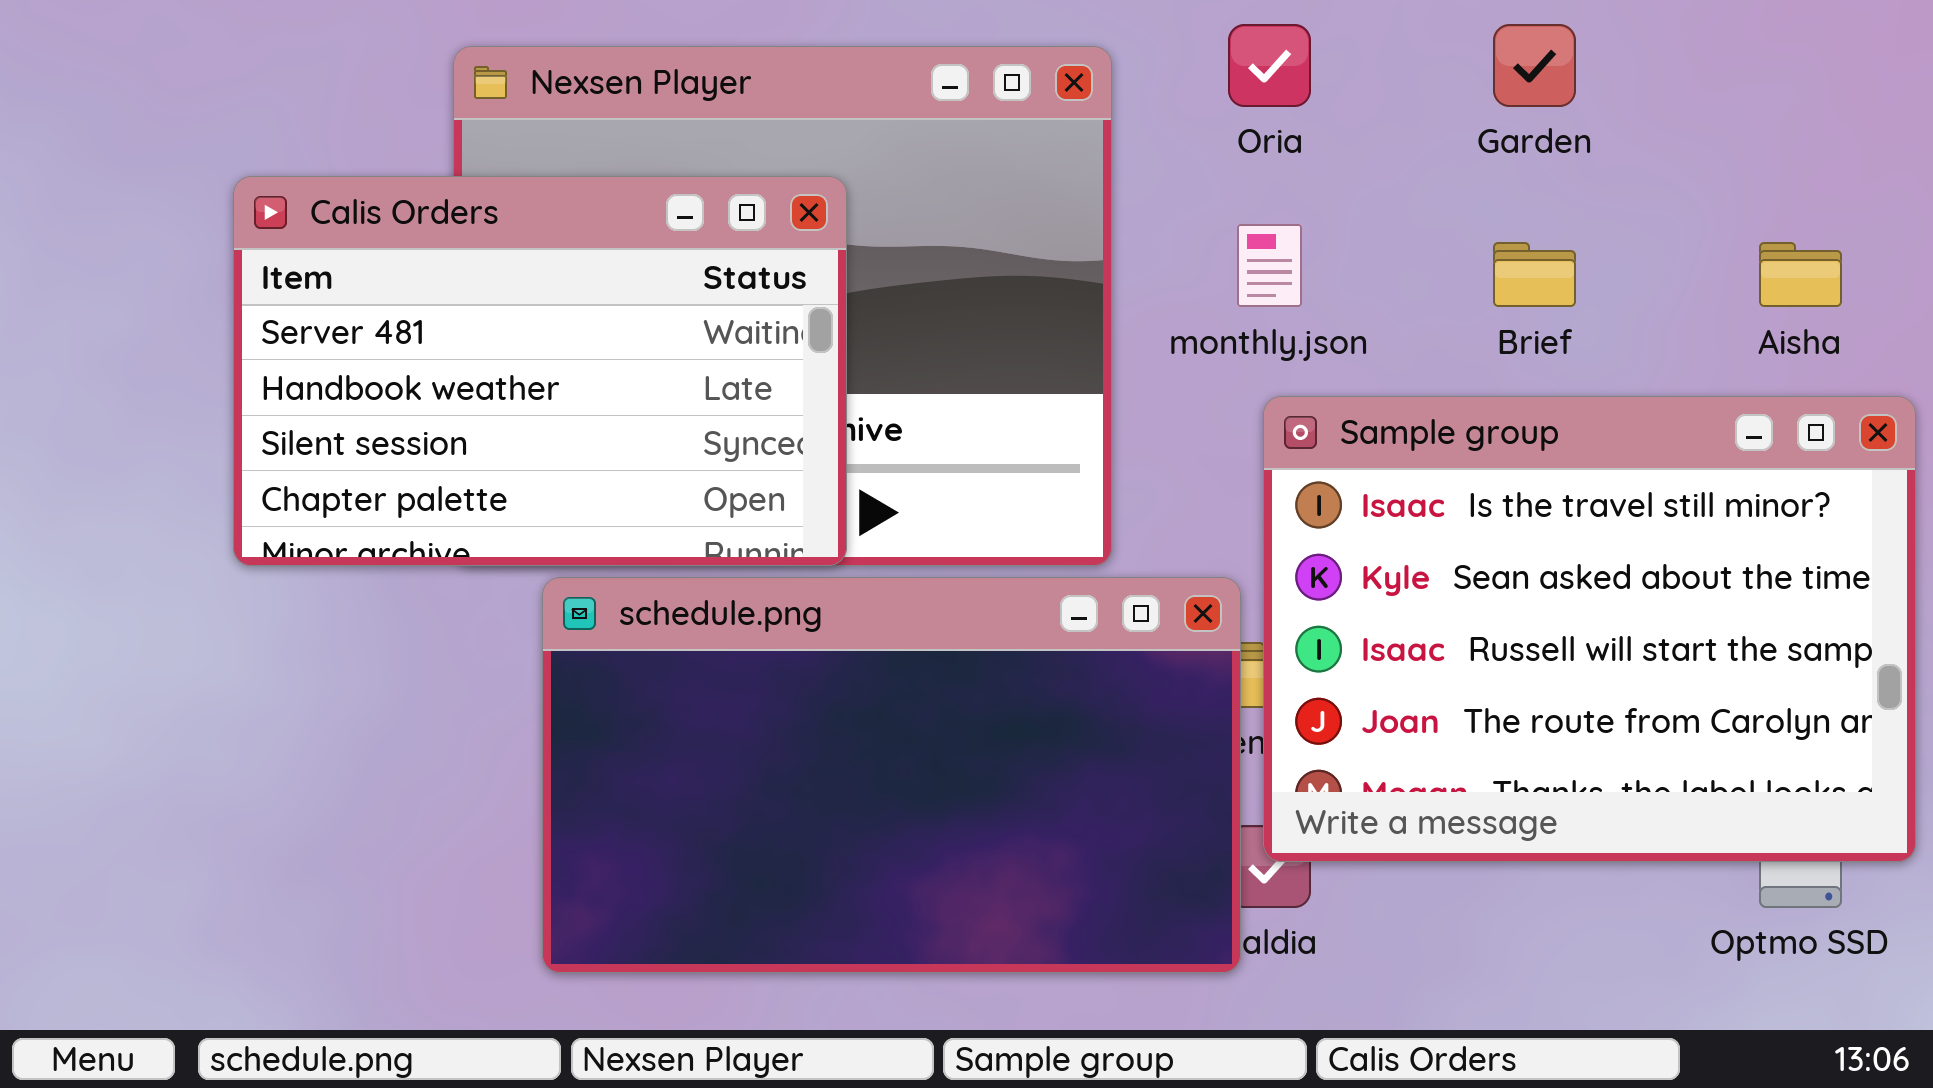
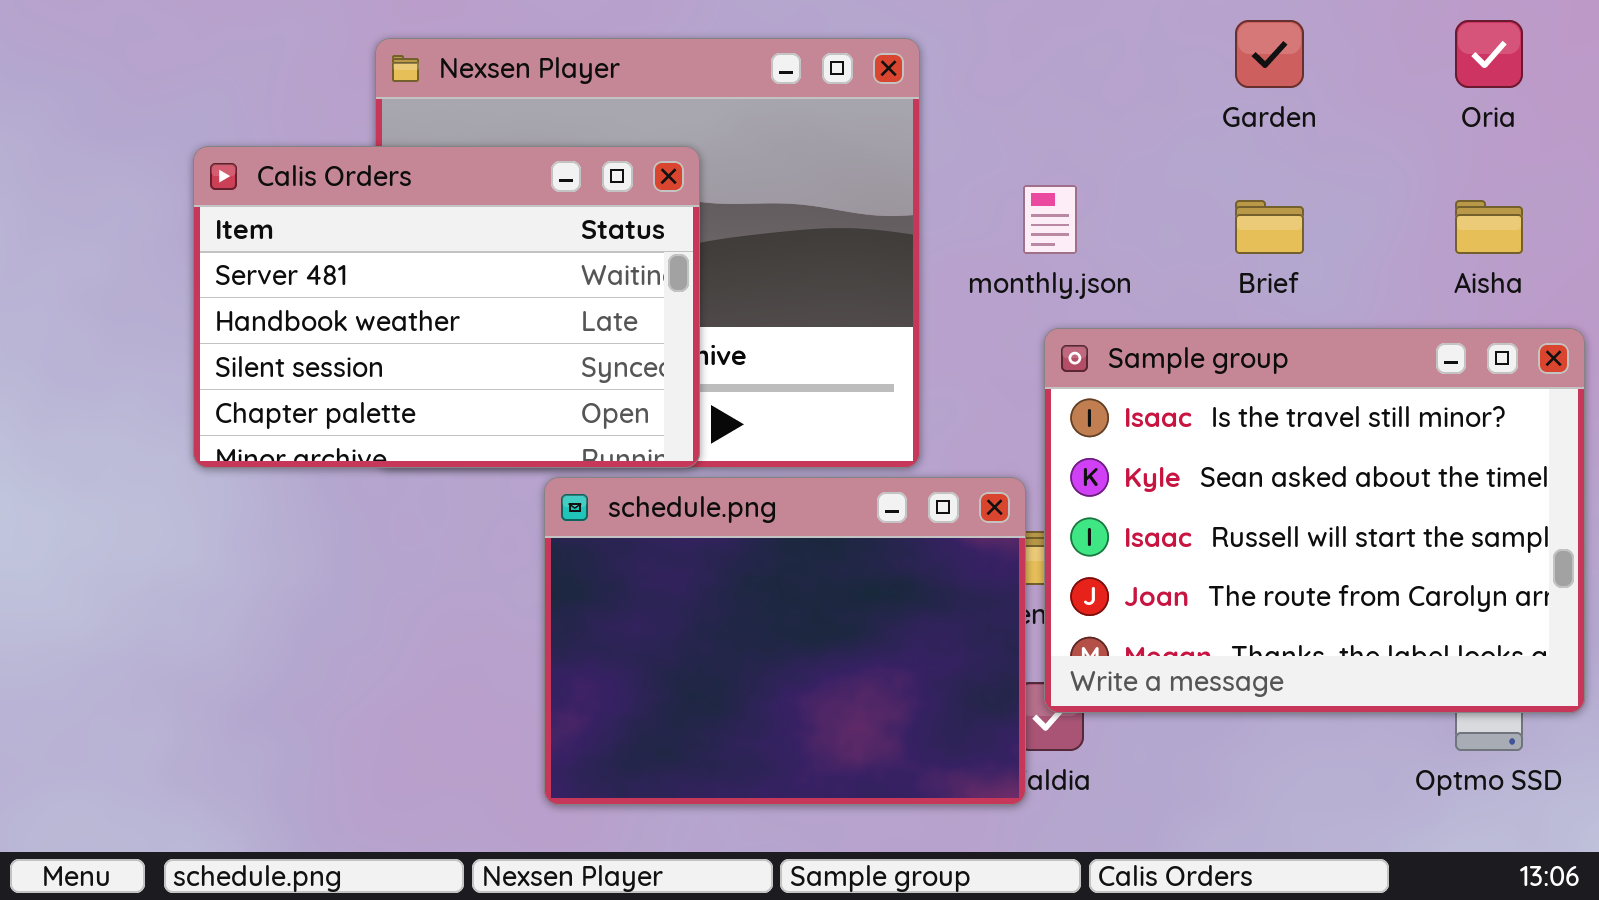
Oria: [1228,24,1311,107] -> [1455,20,1523,88], moved
schedule.png: [542,577,1241,973] -> [544,477,1026,805], resized

